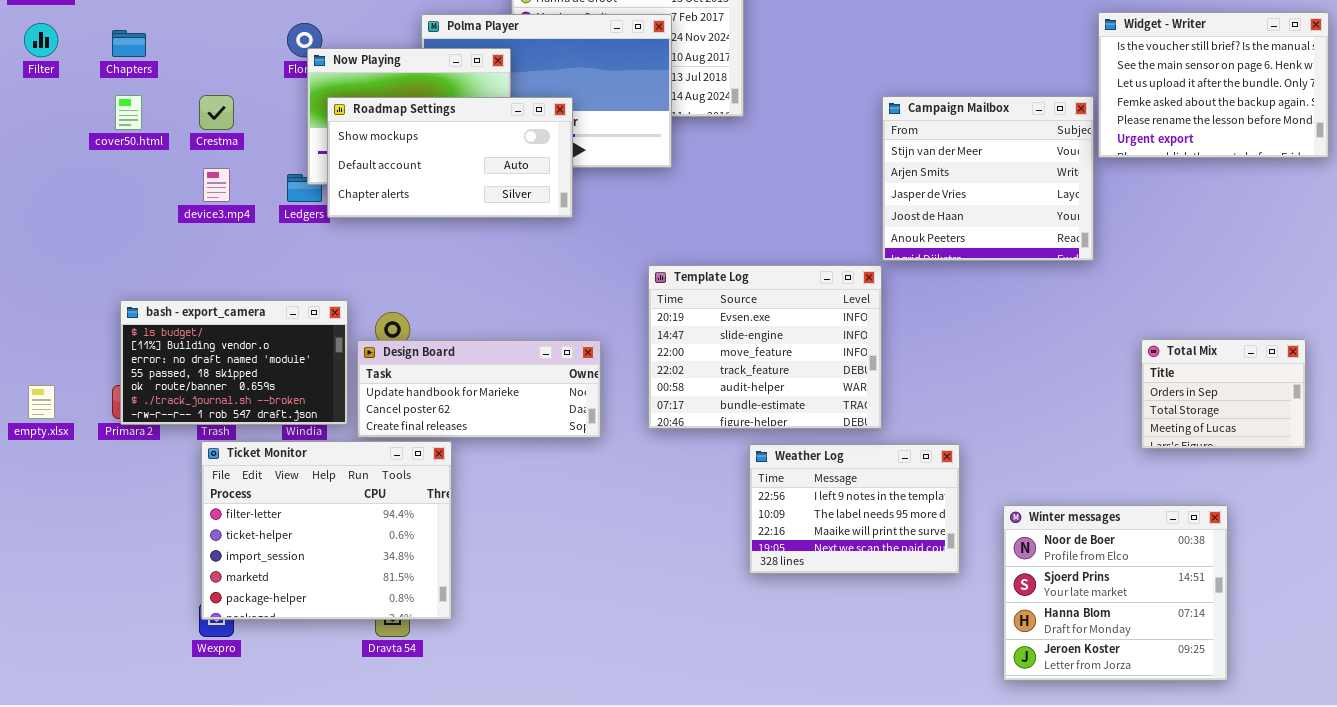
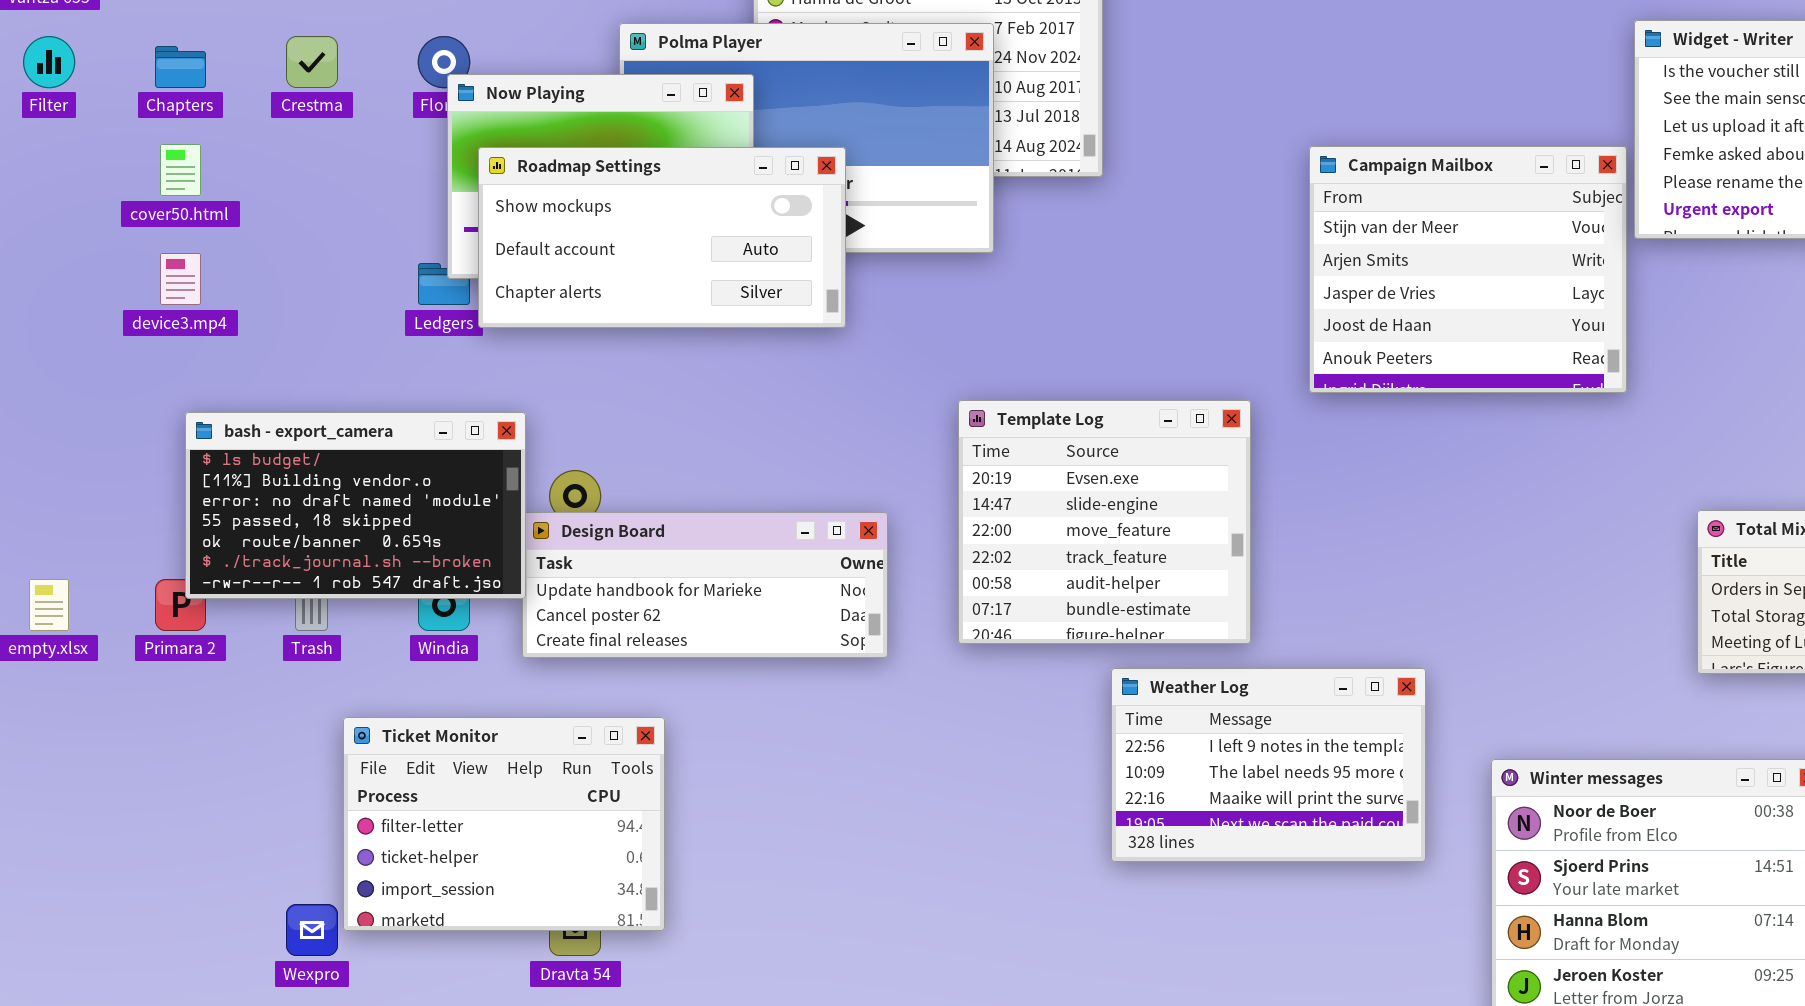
Crestma: [199,95,234,130] -> [286,36,338,88], moved
device3.mp4: [203,168,230,202] -> [160,253,201,305], moved
Template Log: [648,265,882,429] -> [958,400,1251,644], resized
bash - export_camera: [120,300,348,425] -> [185,412,526,599], moved
Ticket Monitor: [201,441,452,620] -> [343,717,665,931], resized

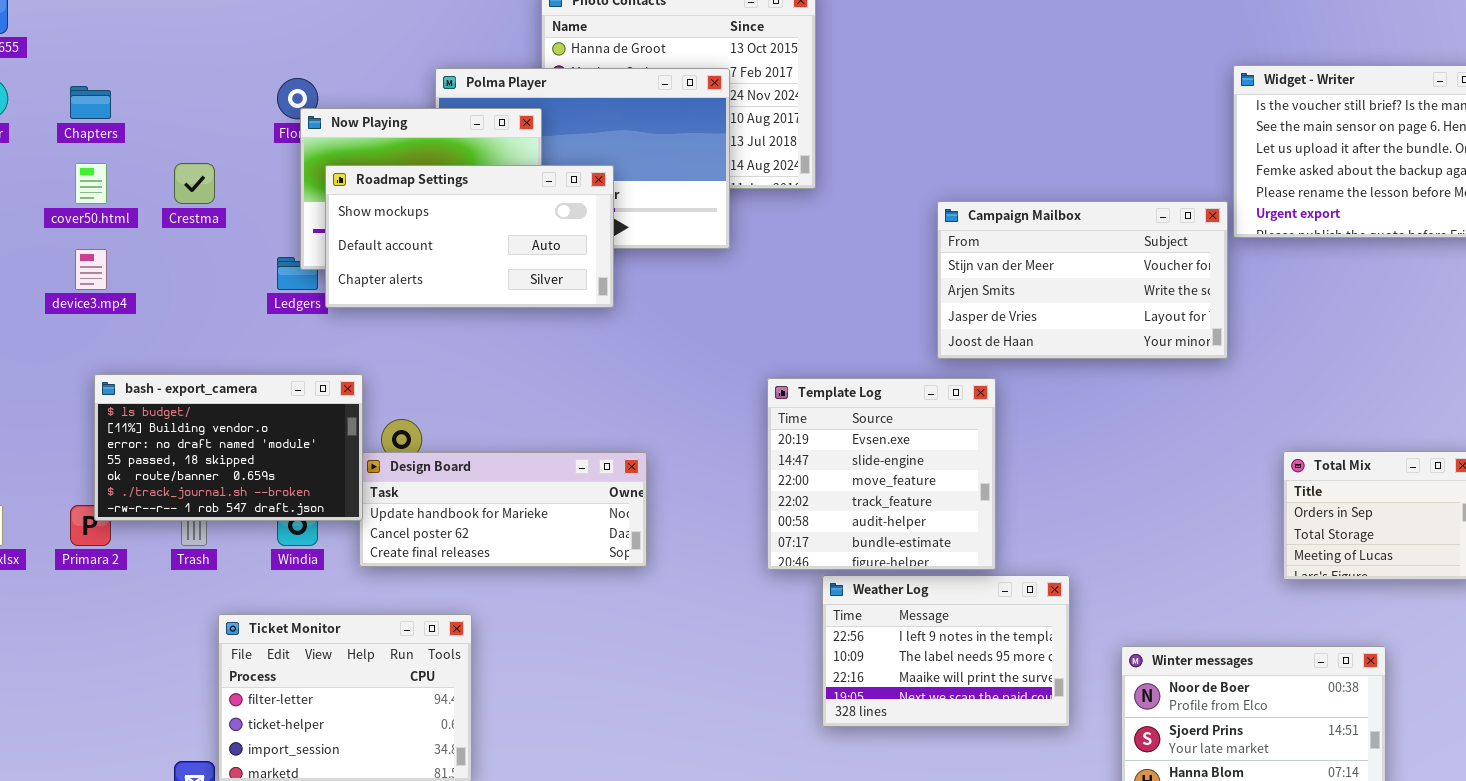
Crestma: [286,36,338,88] -> [174,163,215,204], moved
Campaign Mailbox: [1309,146,1627,393] -> [937,201,1228,359], resized
Template Log: [958,400,1251,644] -> [767,378,996,570], moved

